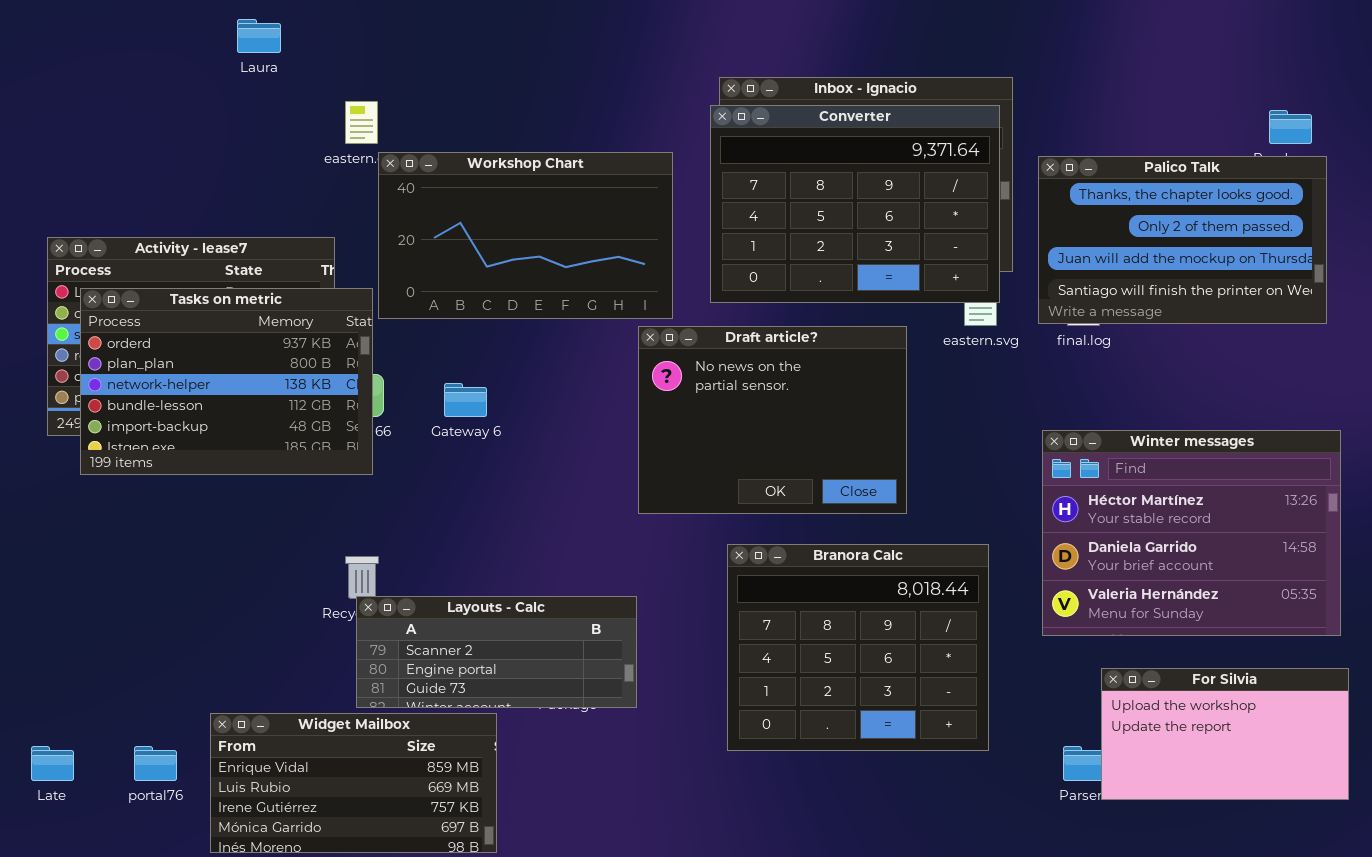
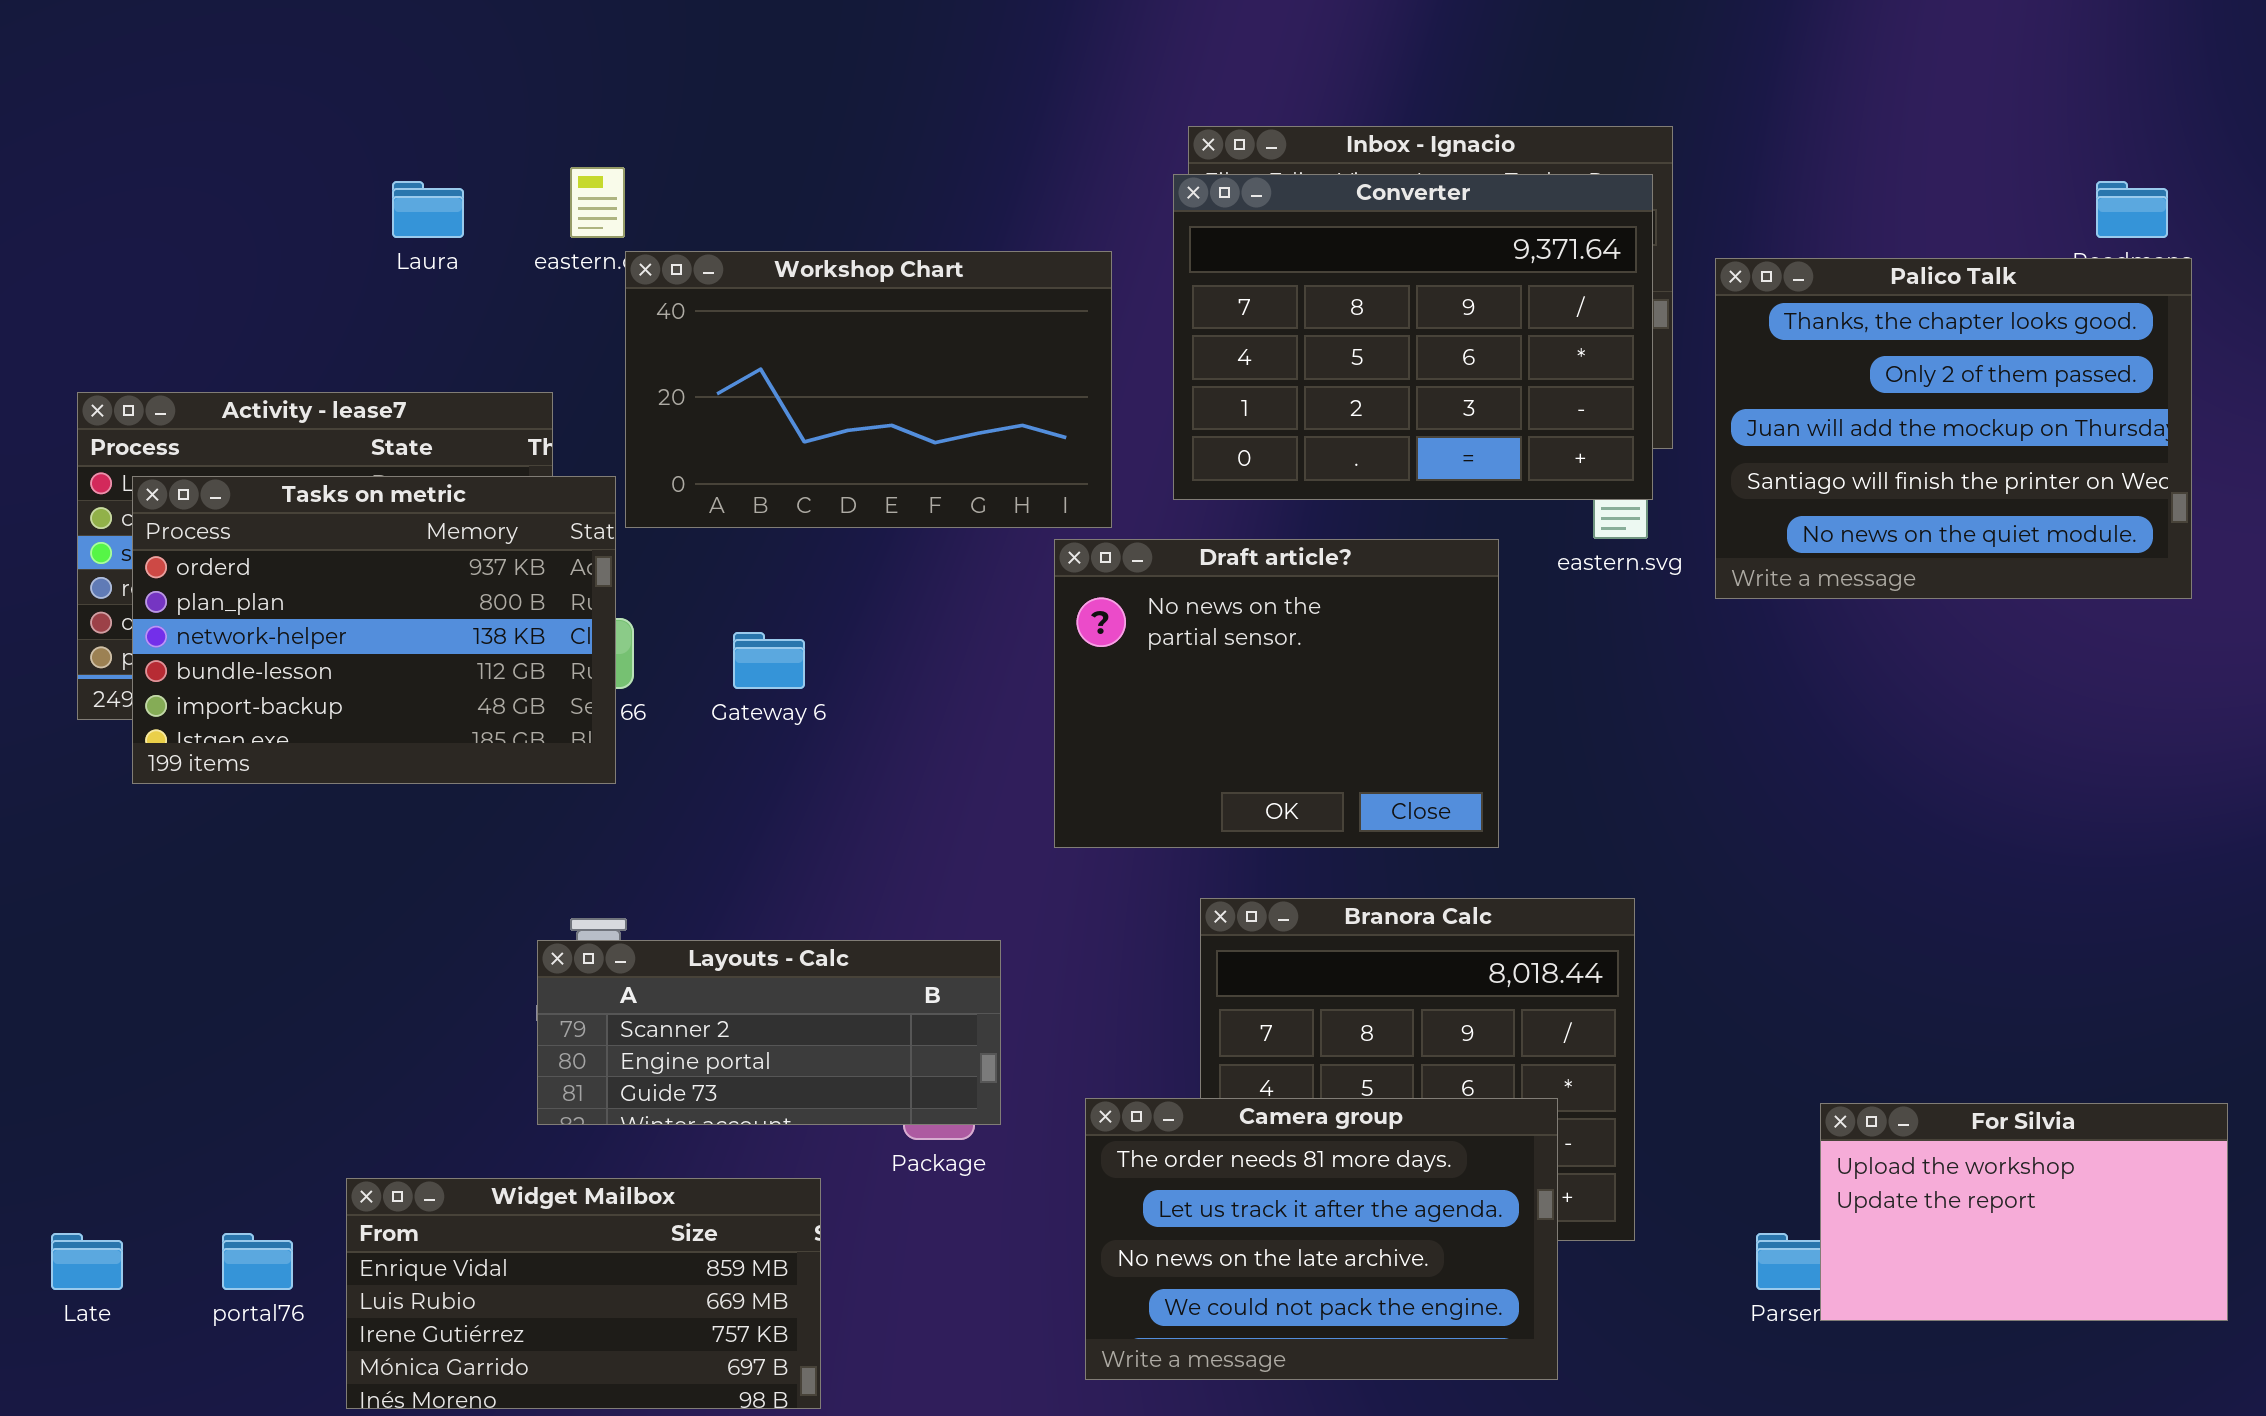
Laura: [237,19,281,53] -> [392,181,464,238], moved
Palico Talk: [1038,156,1327,324] -> [1715,258,2192,599], resized
Winter messages: [1042,430,1341,636] -> none, closed
Layouts - Calc: [356,596,637,708] -> [537,940,1001,1125], moved
Camera group: none -> [1085,1098,1558,1380], opened

